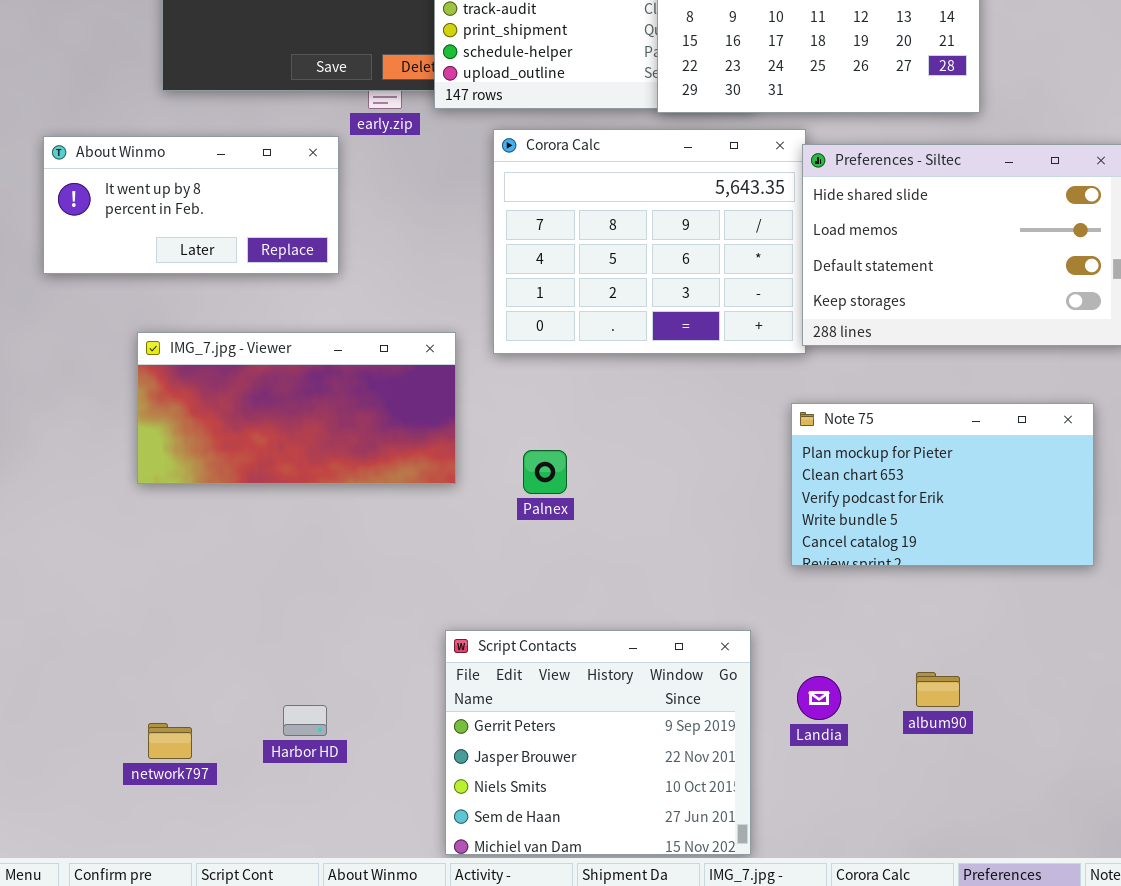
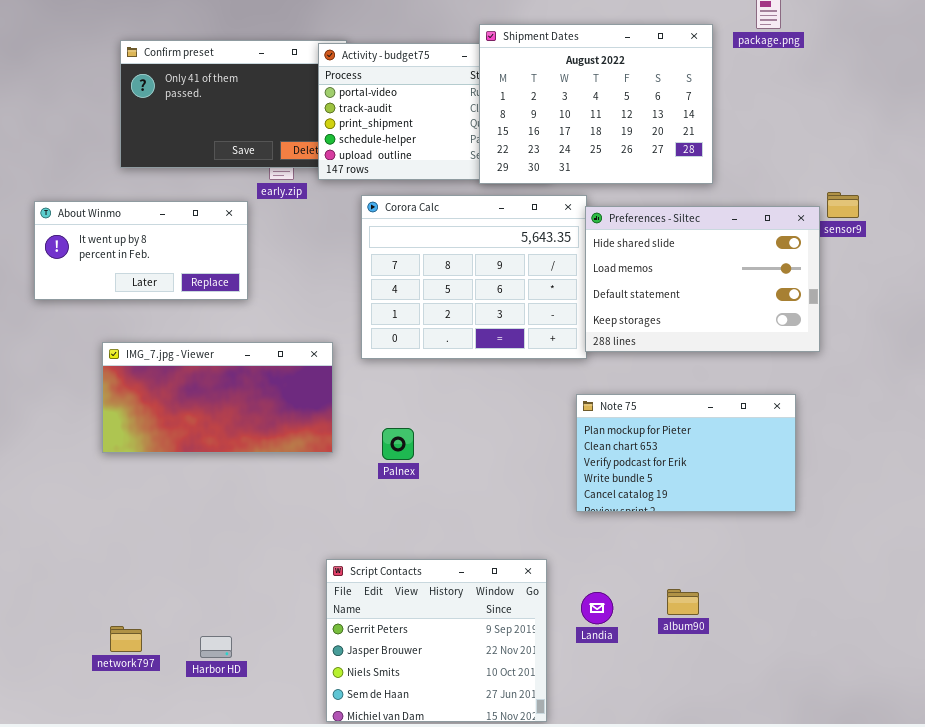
Harbor HD: [283,705,327,736] -> [200,636,232,658], moved

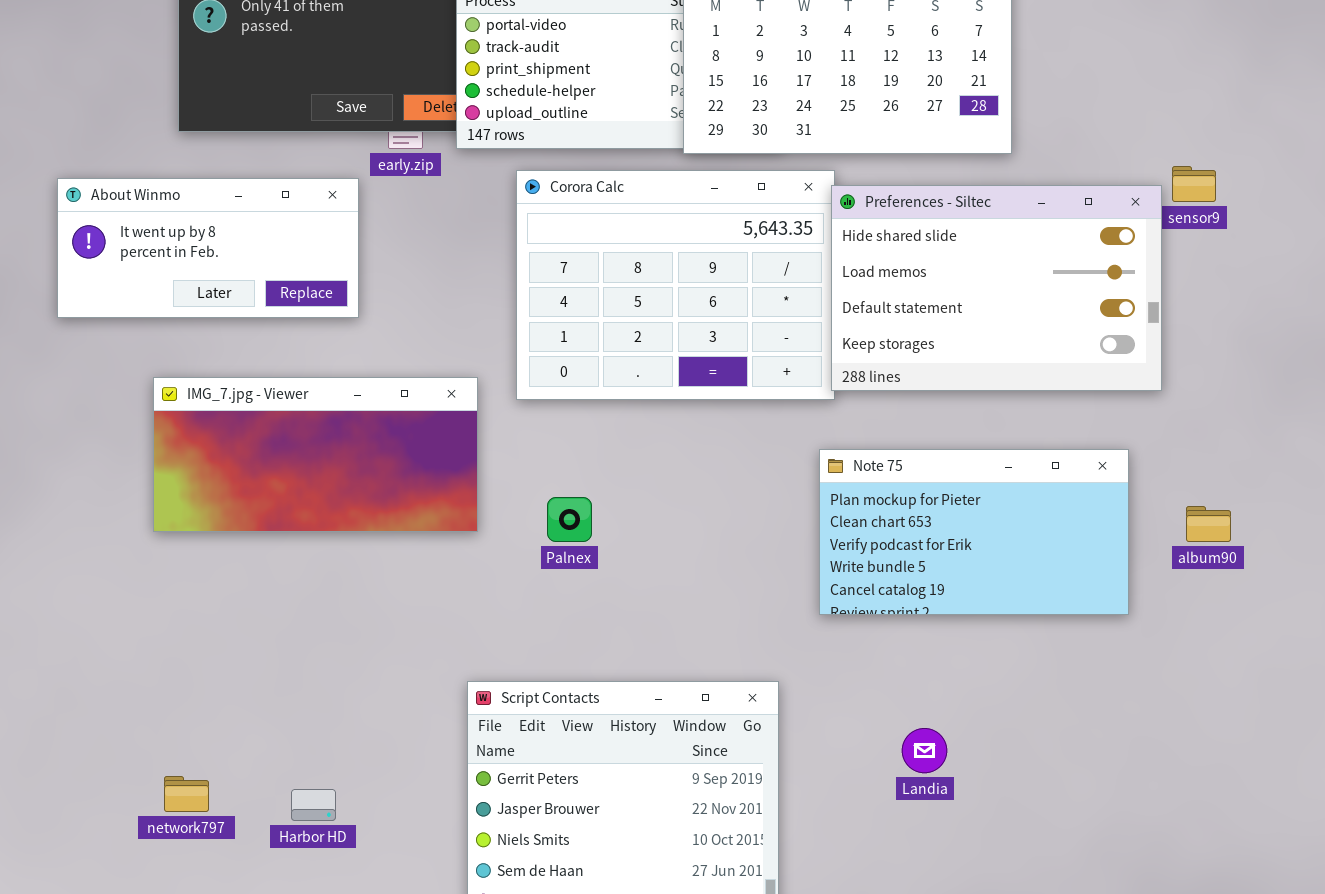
album90: [667,589,699,615] -> [1186,506,1231,542], moved
Landia: [581,592,613,624] -> [902,728,947,773], moved

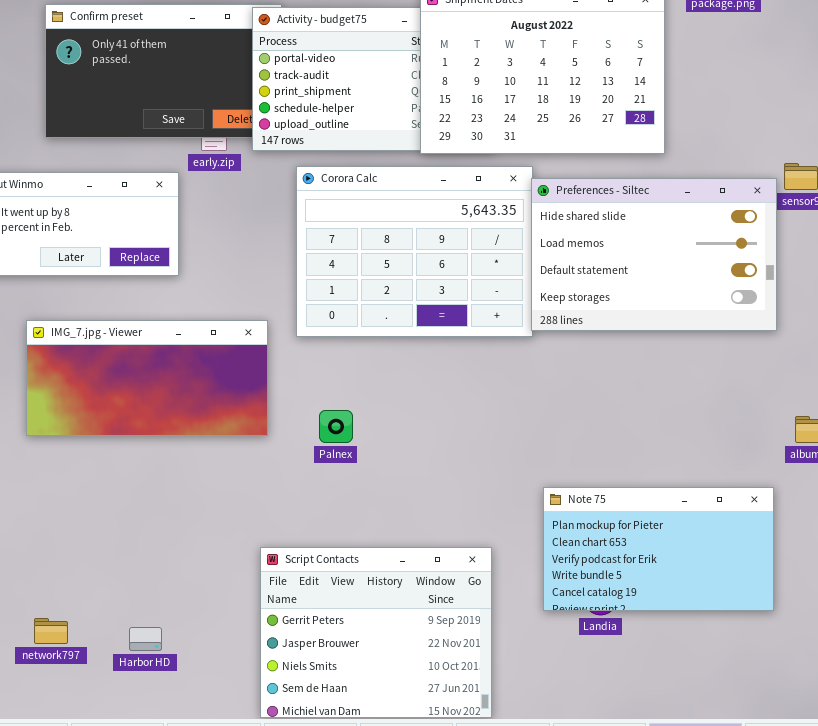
Note 75: [819,449,1129,615] -> [543,487,774,611], moved

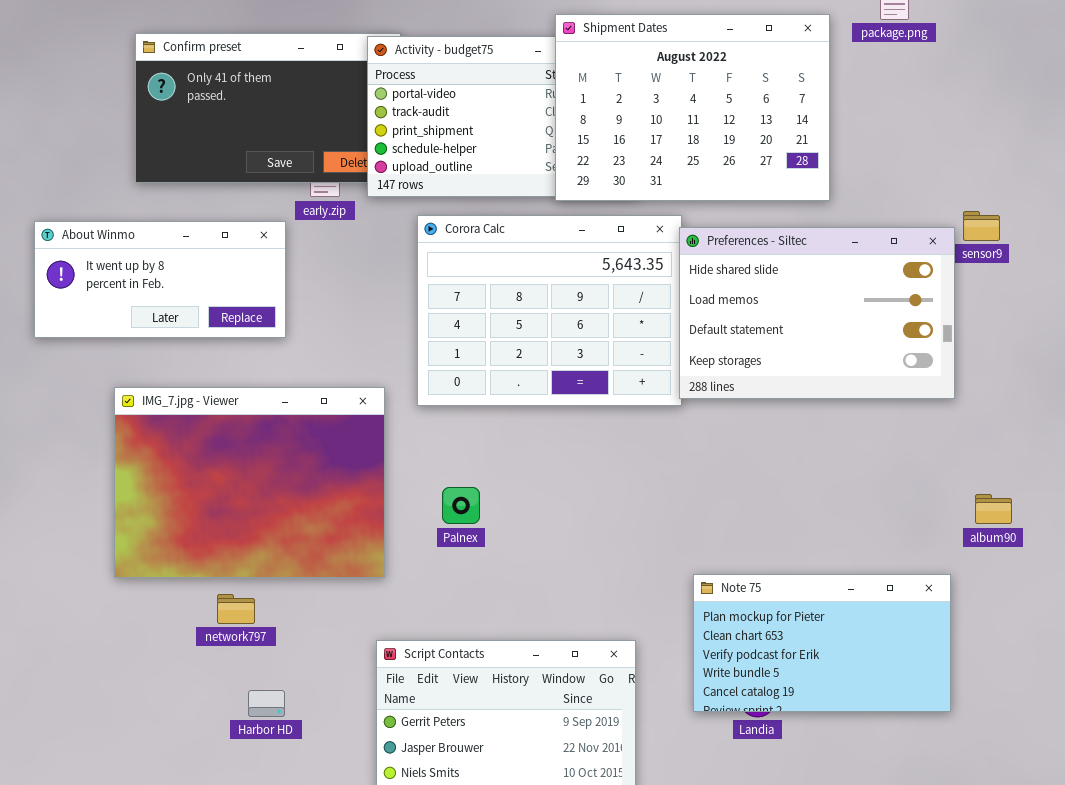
IMG_7.jpg - Viewer: [26,320,268,436] -> [114,387,385,578], resized
network797: [34,618,68,644] -> [217,594,255,624], moved
Harbor HD: [129,627,162,651] -> [248,690,285,717], moved

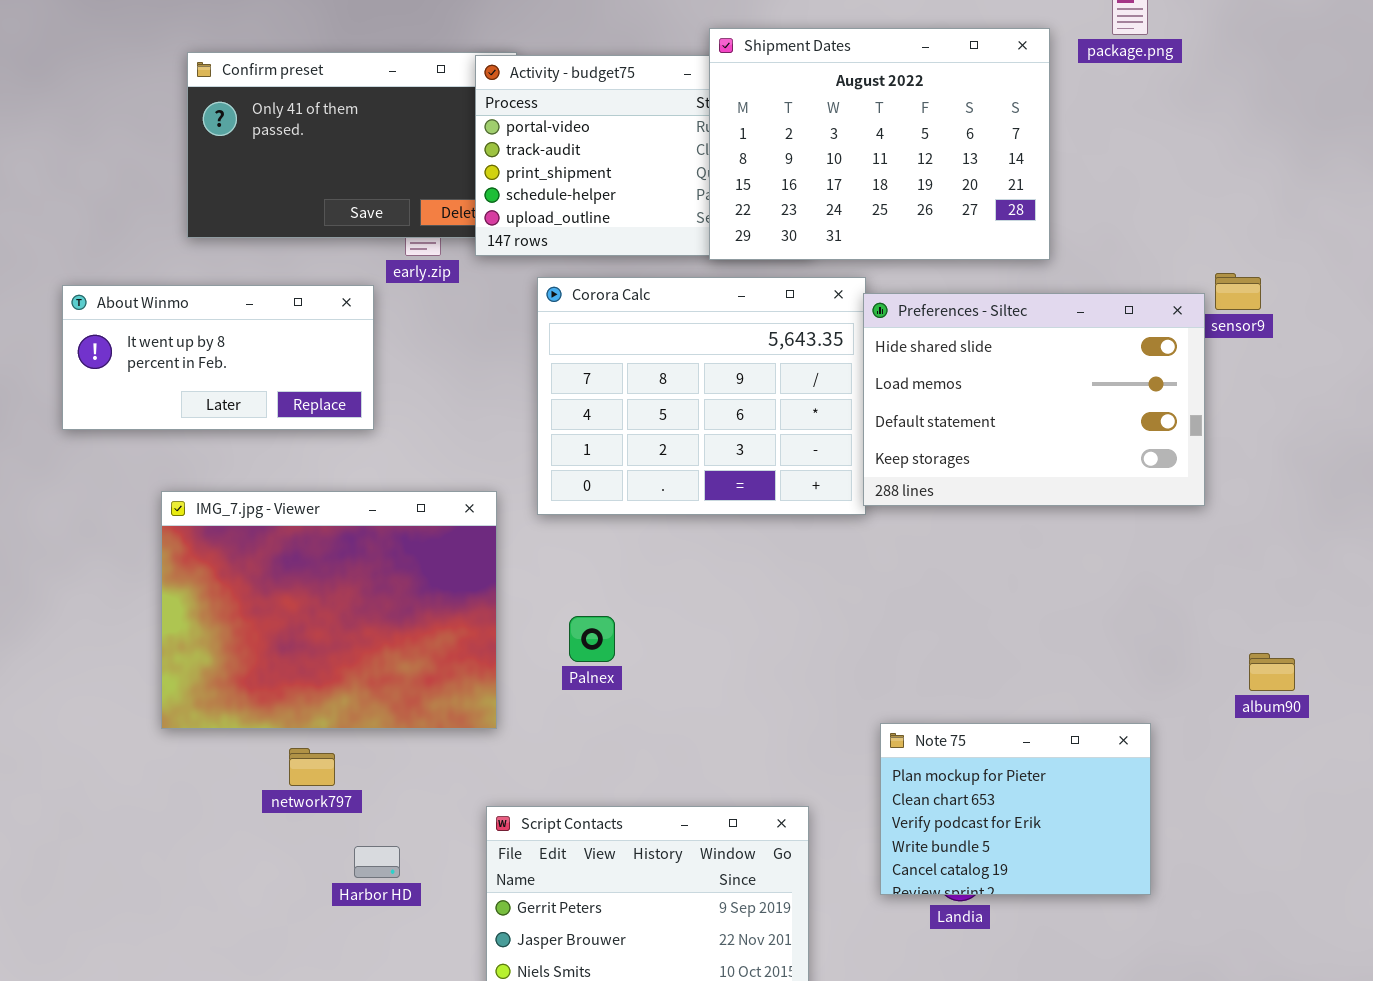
album90: [975,494,1012,524] -> [1249,653,1295,691], moved
Note 75: [693,574,951,712] -> [880,723,1151,895], resized
Harbor HD: [248,690,285,717] -> [354,846,400,878], moved

